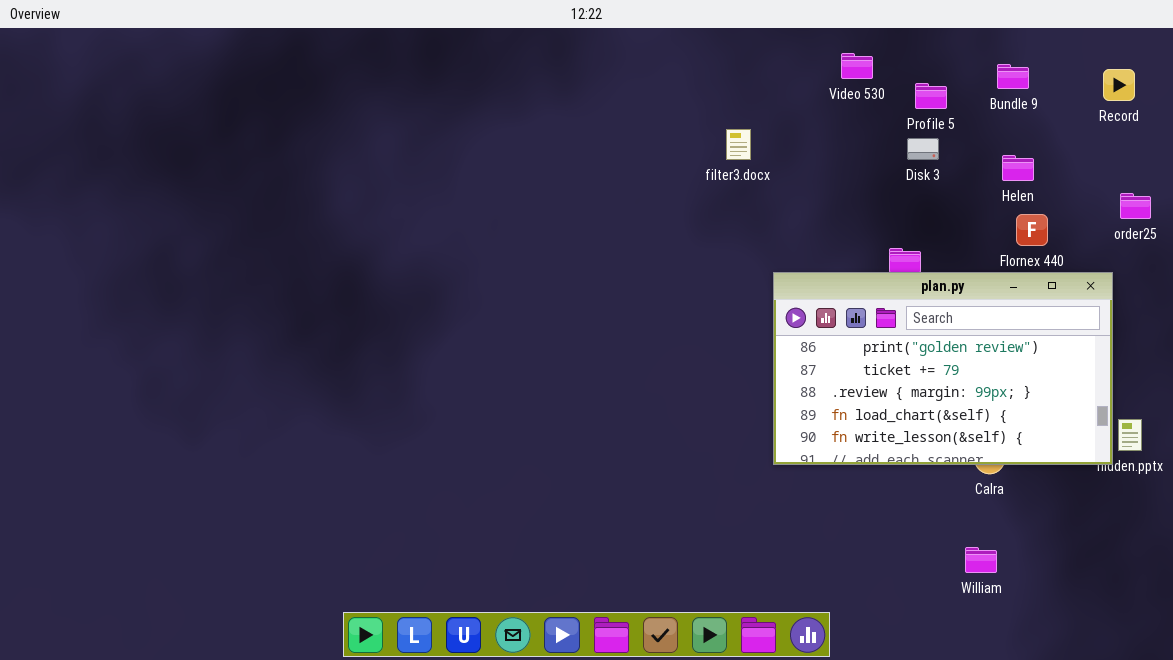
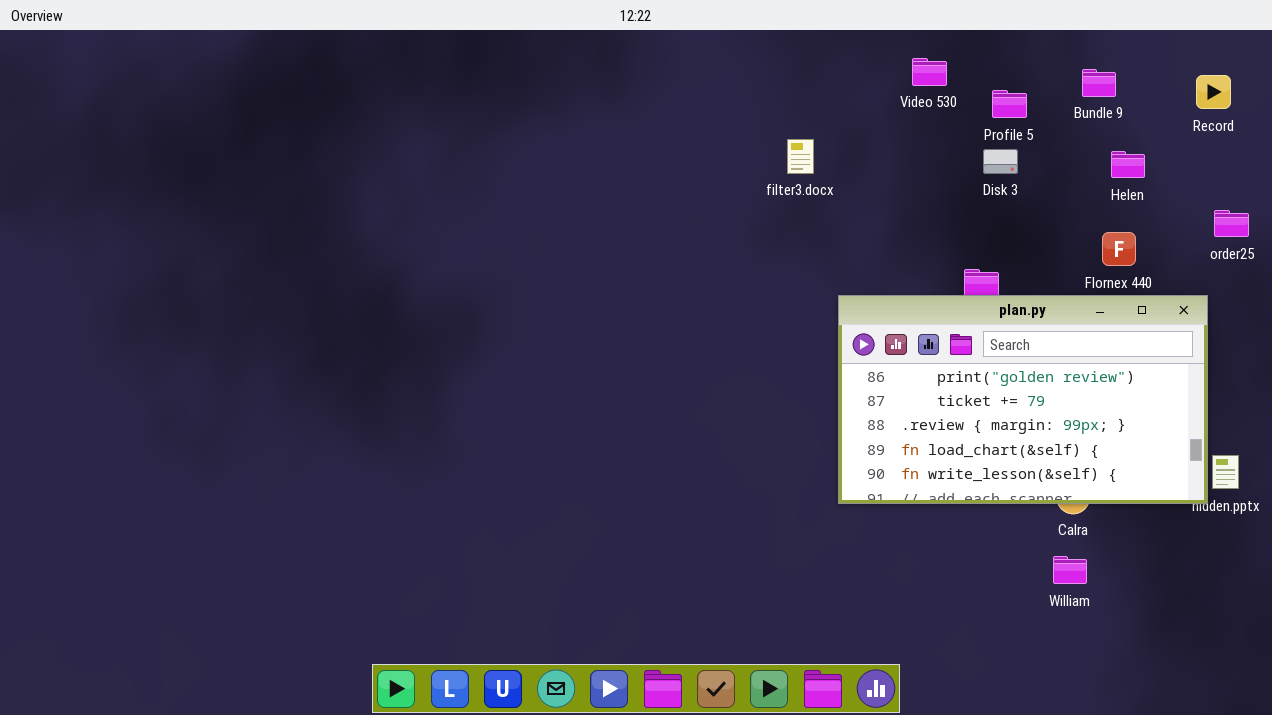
Helen: [1002,155,1034,181] -> [1111,151,1145,178], moved
William: [965,547,997,573] -> [1053,556,1087,584], moved

